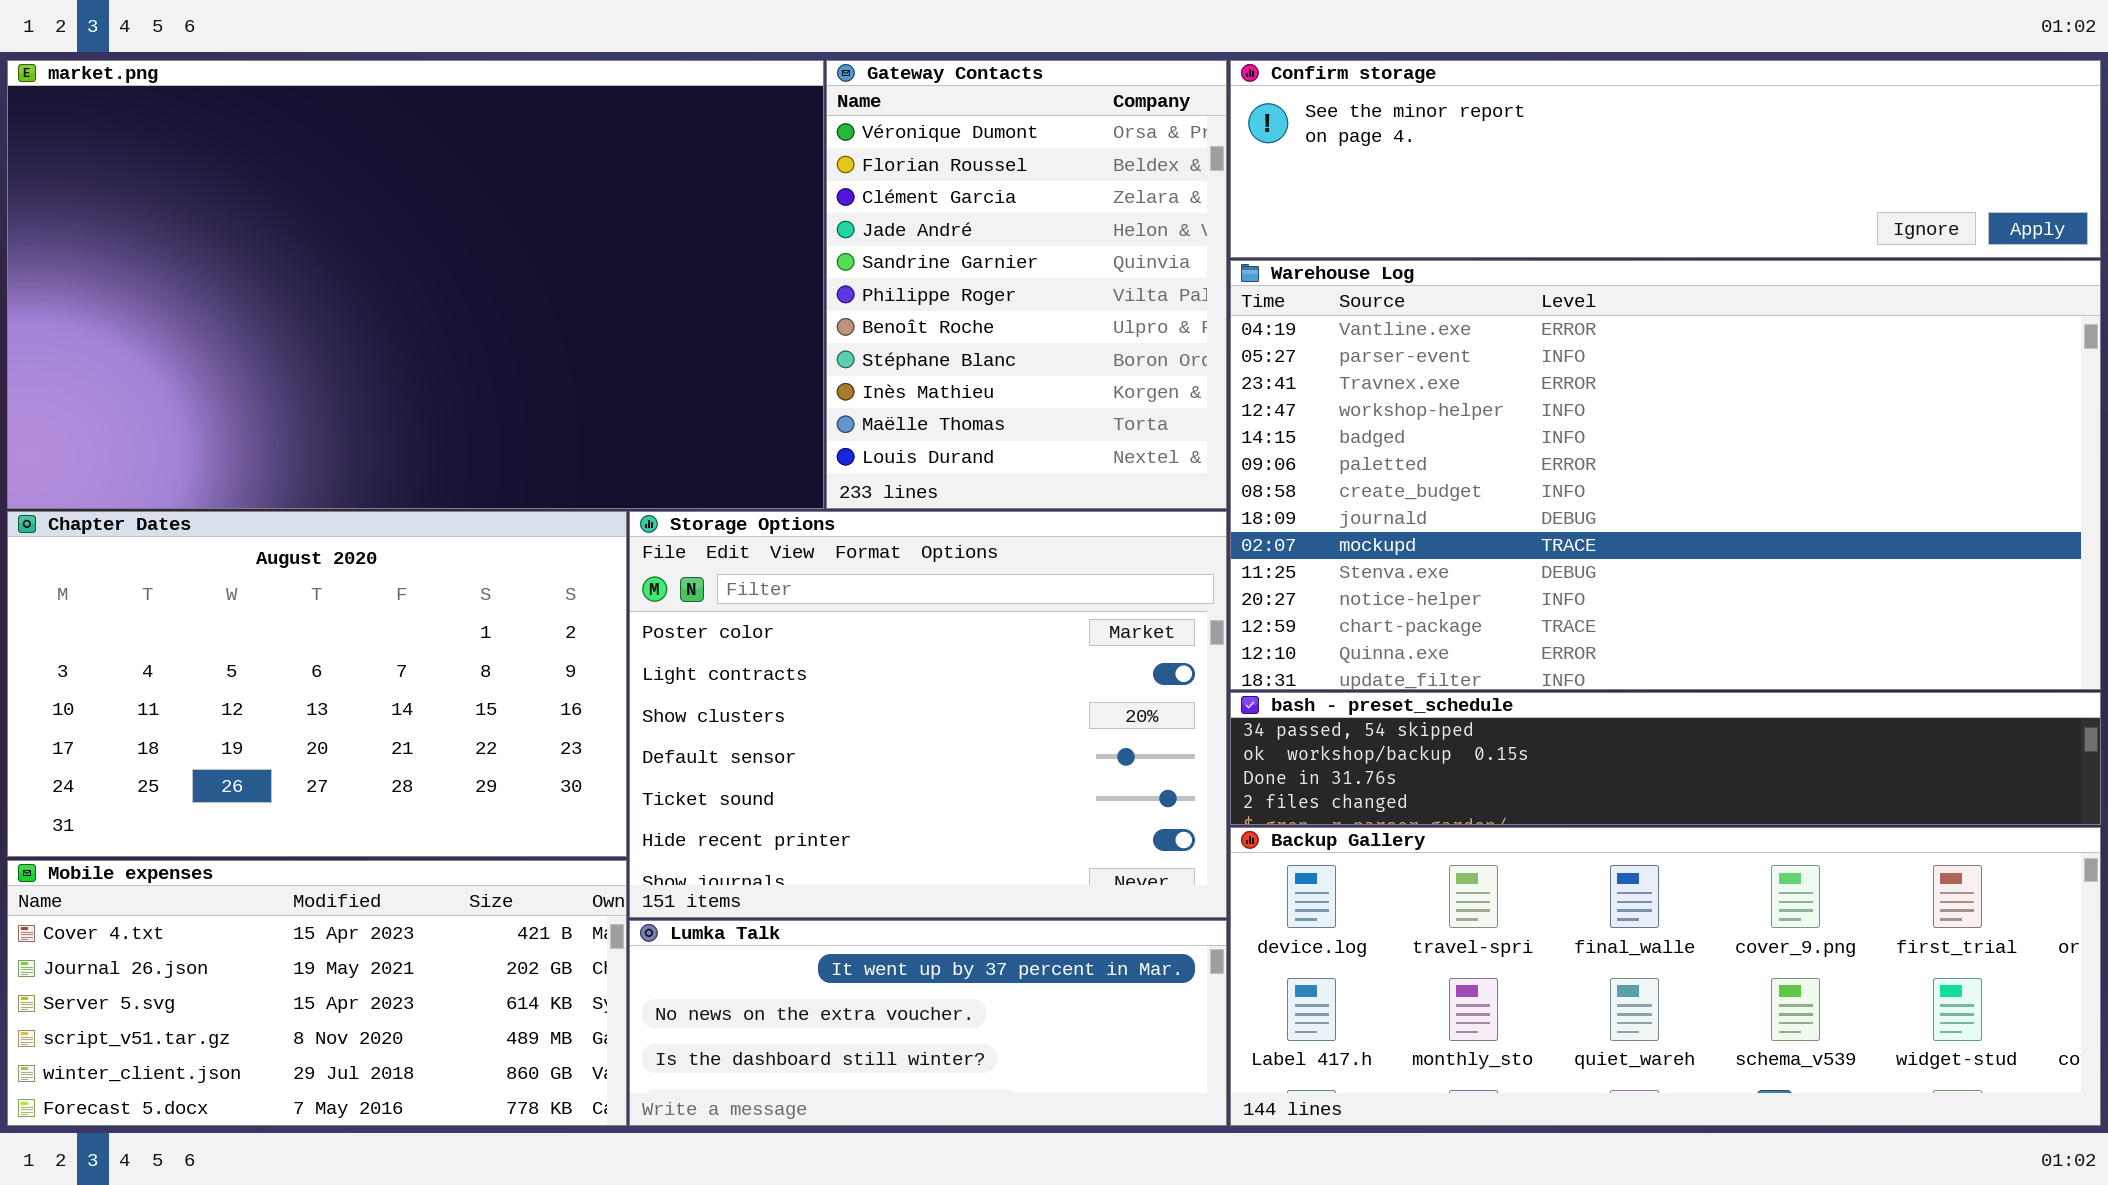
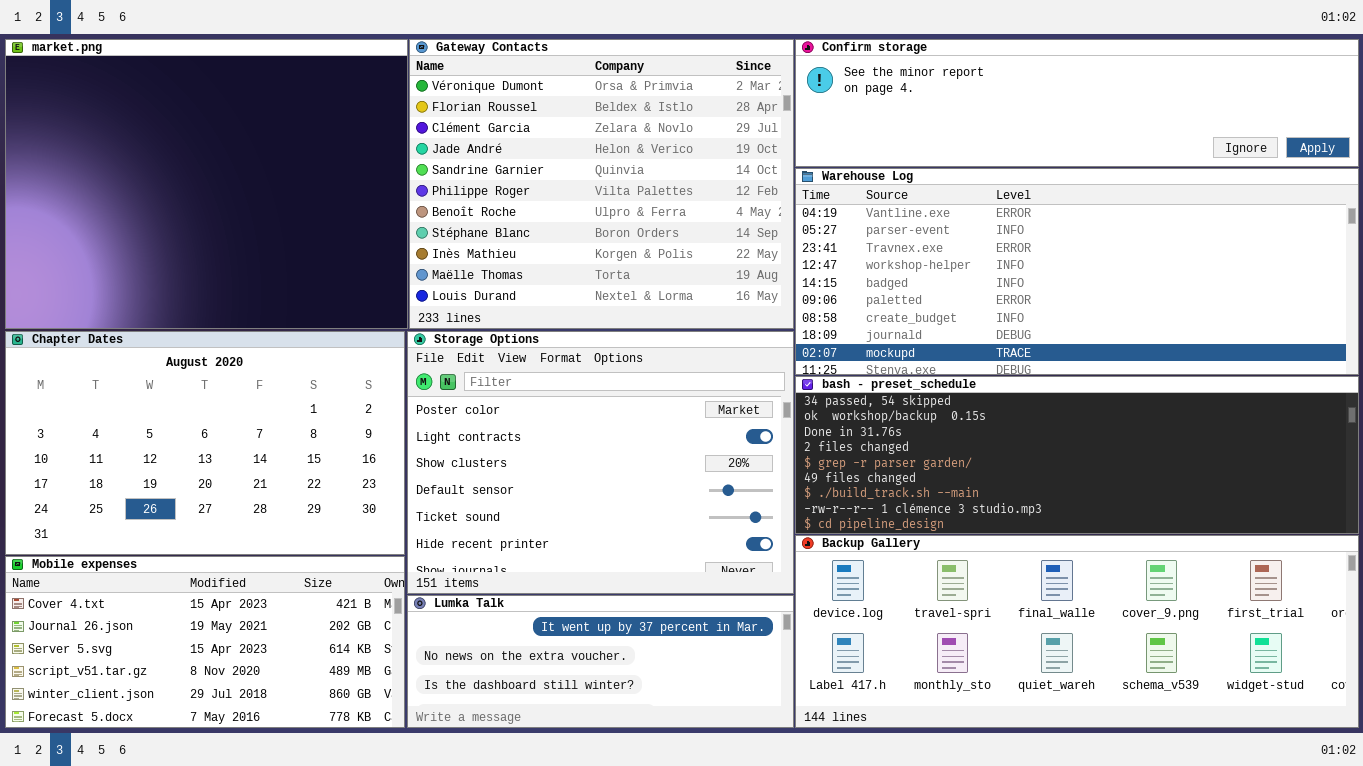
market.png: [7,60,824,509] -> [5,39,408,329], resized
Gateway Contacts: [826,60,1227,509] -> [409,39,794,329], resized
Warehouse Log: [1230,260,2101,690] -> [795,168,1359,375], resized
bash - preset_schedule: [1230,692,2101,825] -> [795,376,1359,534], resized

